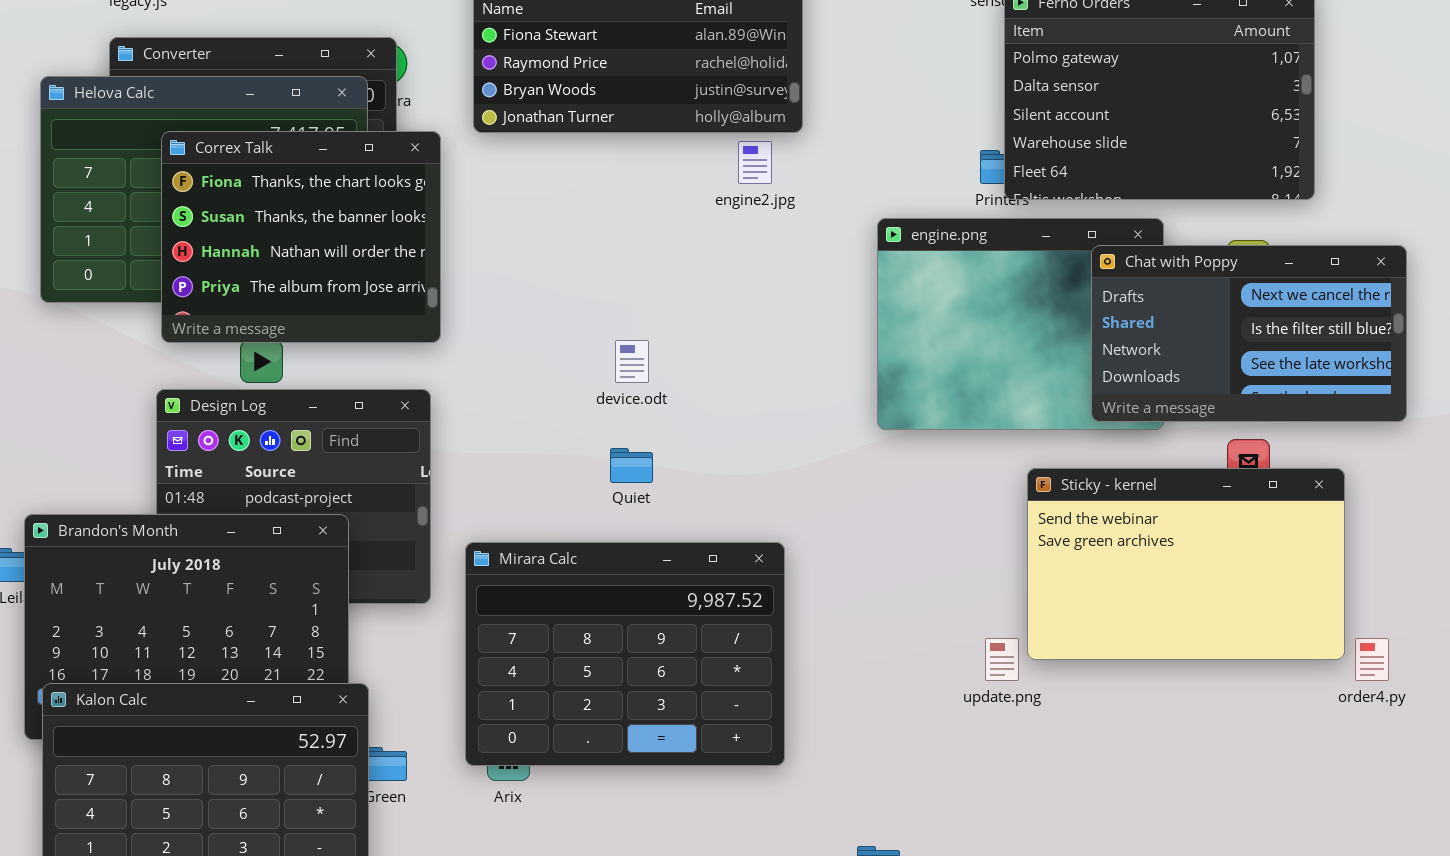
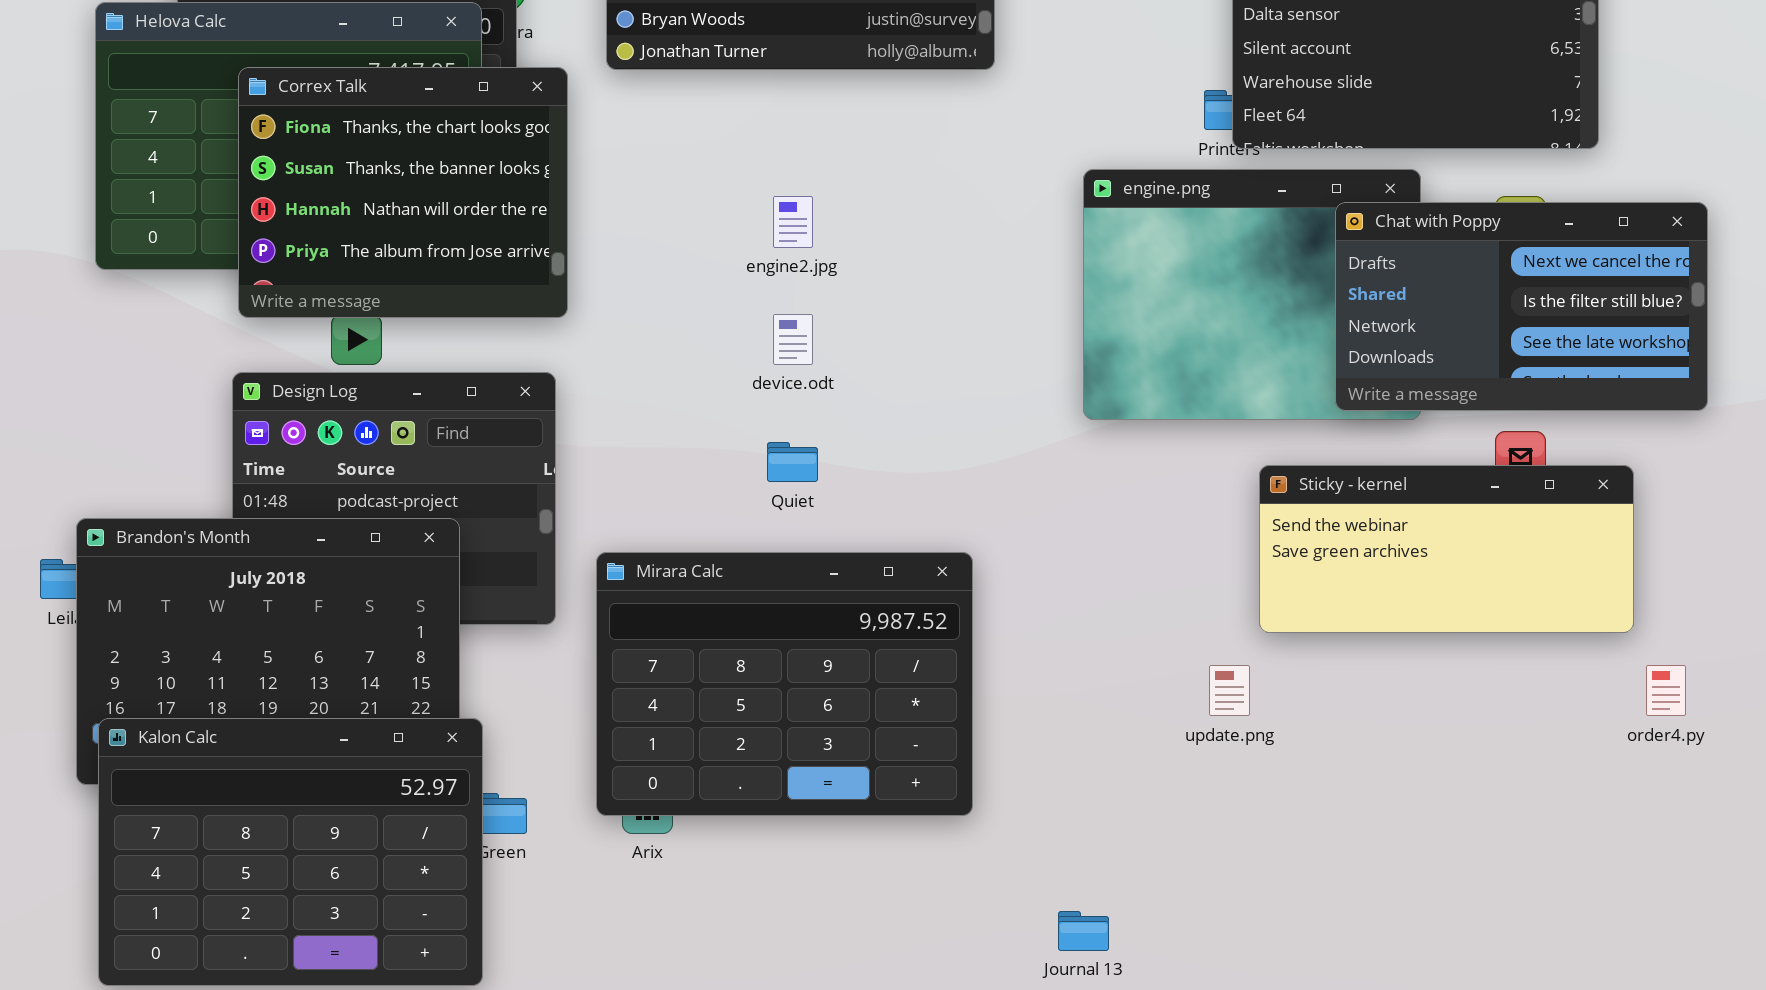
engine2.jpg: [738,141,772,184] -> [773,196,813,248], moved
Sticky - kernel: [1027,468,1345,660] -> [1259,465,1634,633], resized

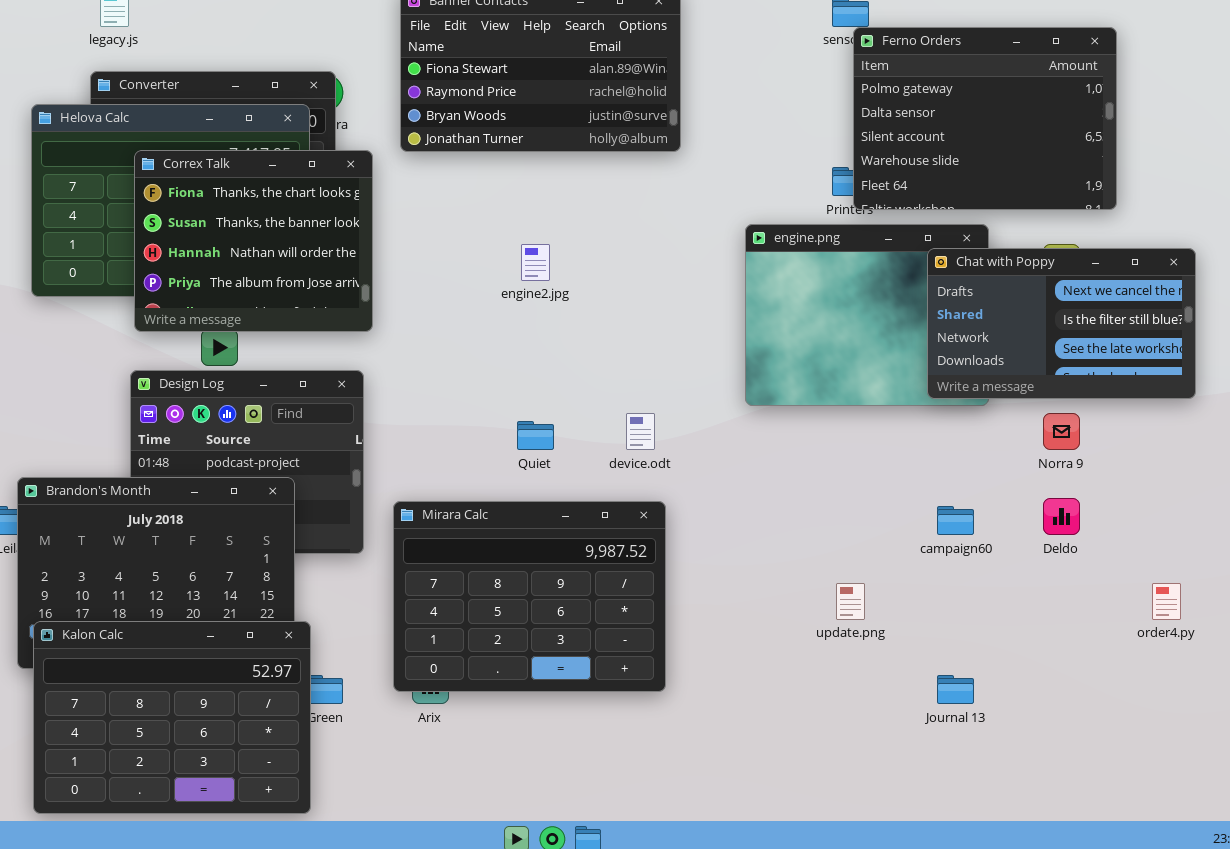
device.odt: [773,314,813,365] -> [626,413,655,450], moved
Sticky - kernel: [1259,465,1634,633] -> none, closed
Journal 13: [1058,911,1109,951] -> [937,675,974,704], moved

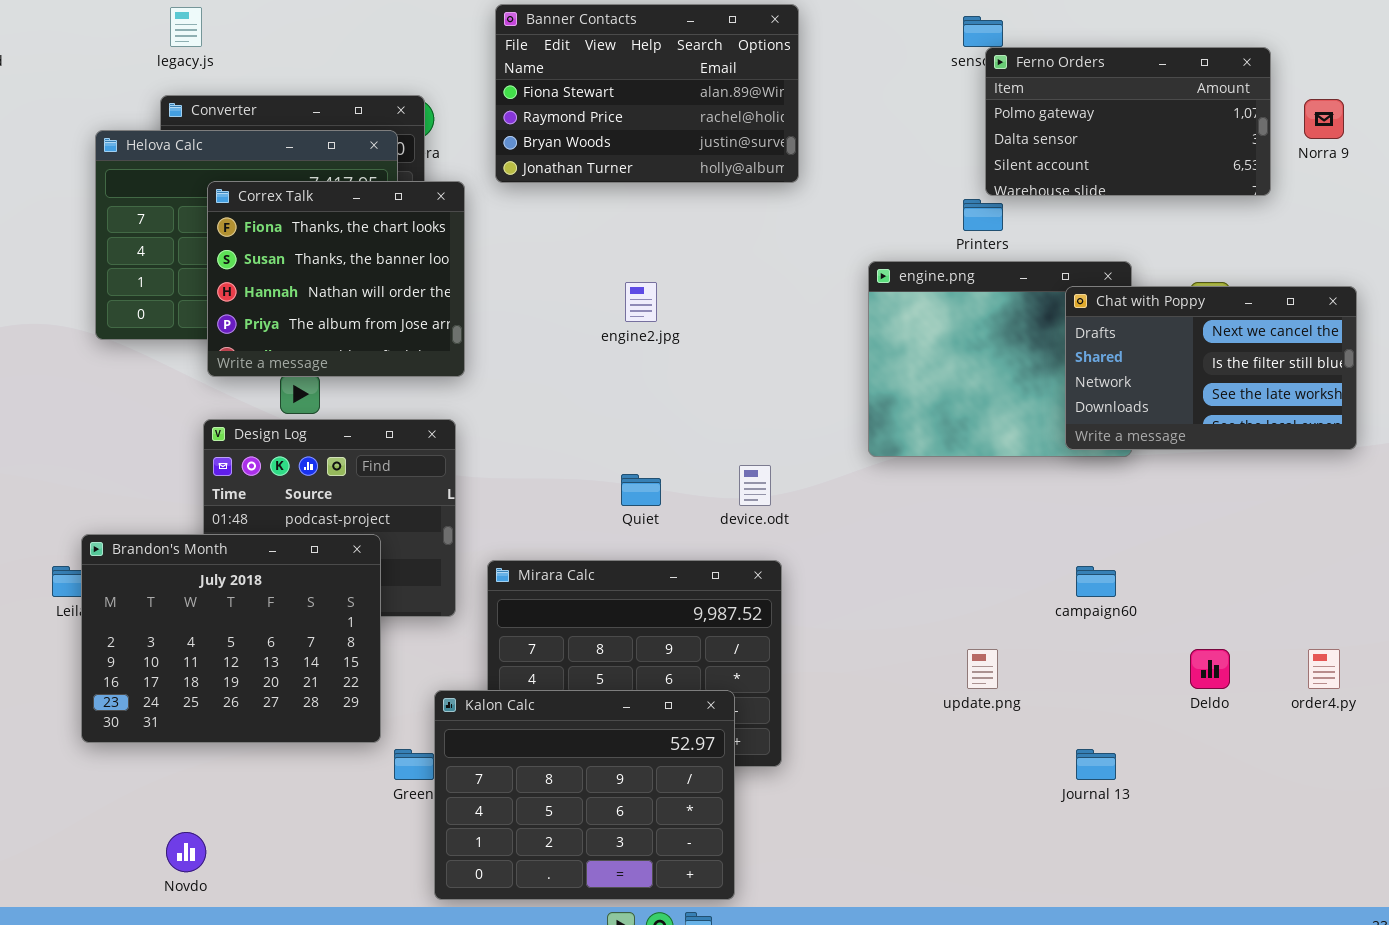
Ferno Orders: [853,27,1117,210] -> [985,47,1271,196], resized
Norra 9: [1043,413,1080,450] -> [1304,99,1344,139], moved
Deldo: [1043,498,1080,535] -> [1190,649,1230,689], moved
Kalon Calc: [33,621,311,814] -> [434,690,735,900], moved

